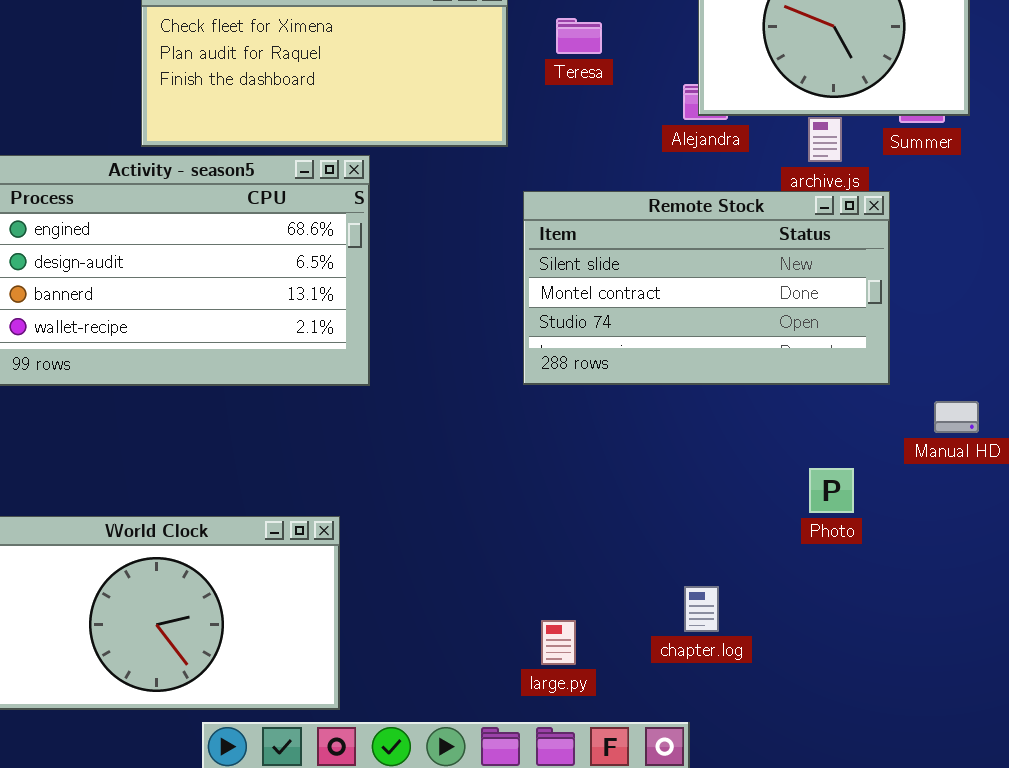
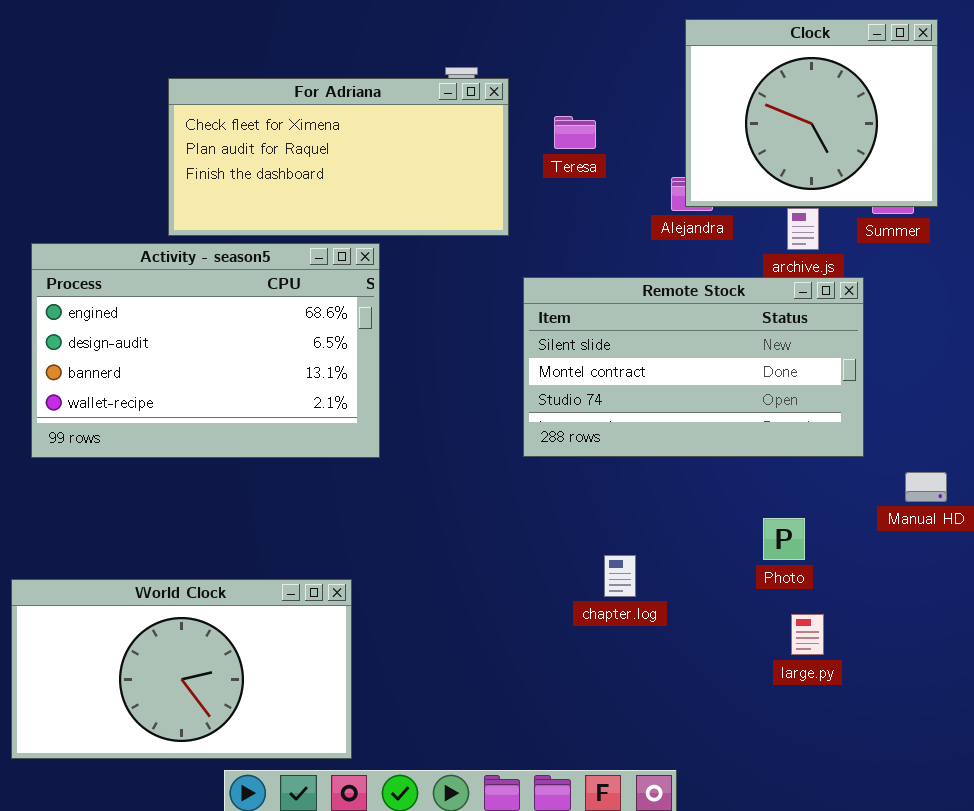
Photo: [809,468,854,513] -> [763,518,805,560], moved
chapter.log: [684,586,719,632] -> [604,555,636,597], moved
large.py: [541,620,576,665] -> [791,614,824,655], moved

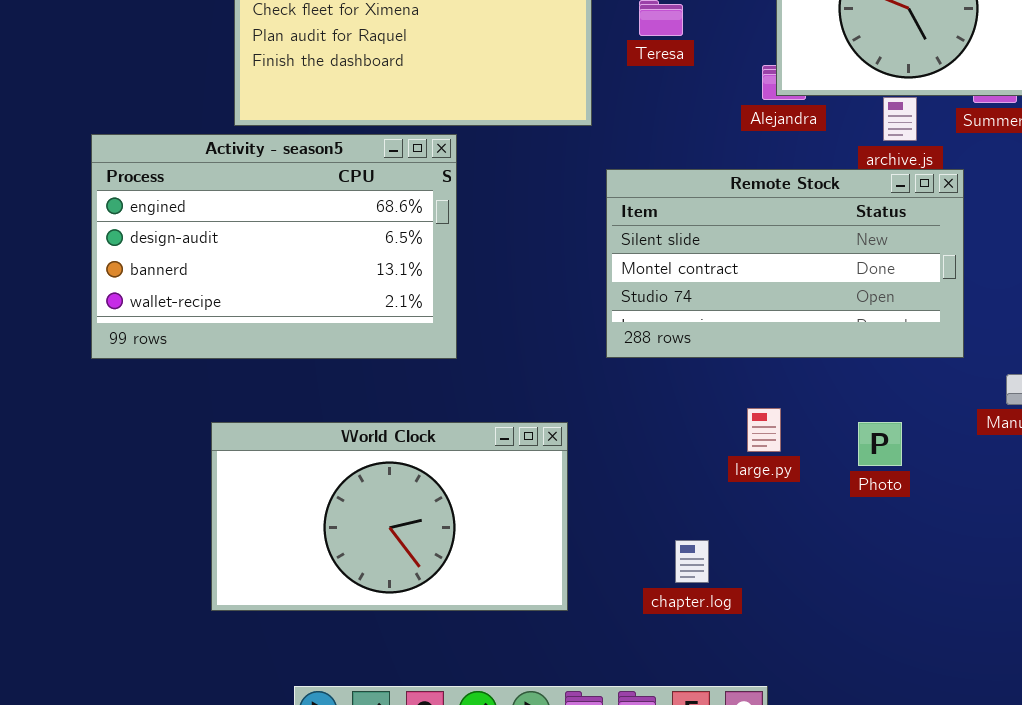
chapter.log: [604,555,636,597] -> [675,540,709,583], moved
World Clock: [11,579,352,759] -> [211,422,568,611], moved
large.py: [791,614,824,655] -> [747,408,781,452], moved

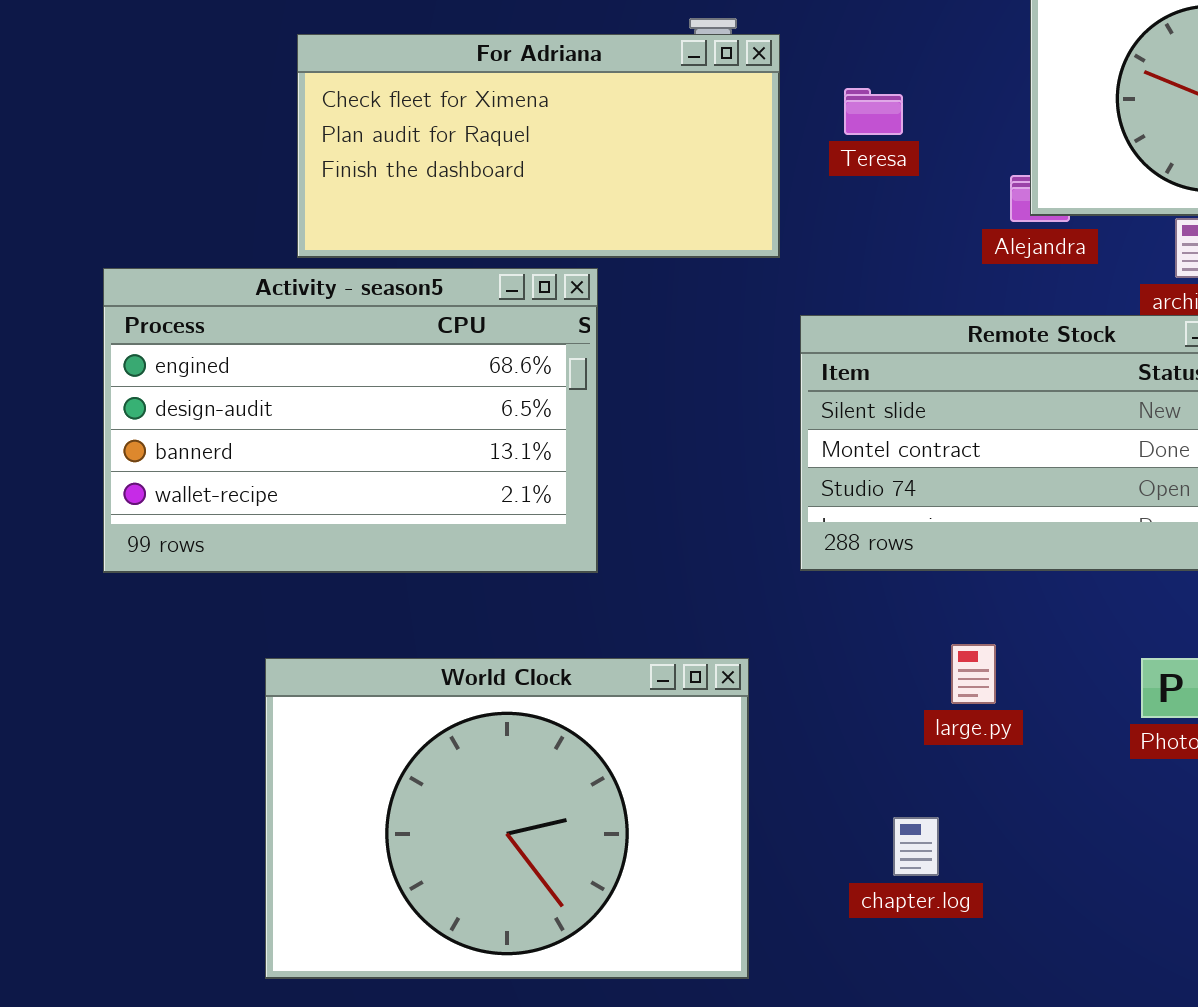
large.py: [747,408,781,452] -> [951,644,996,704], moved
World Clock: [211,422,568,611] -> [265,658,749,979], resized

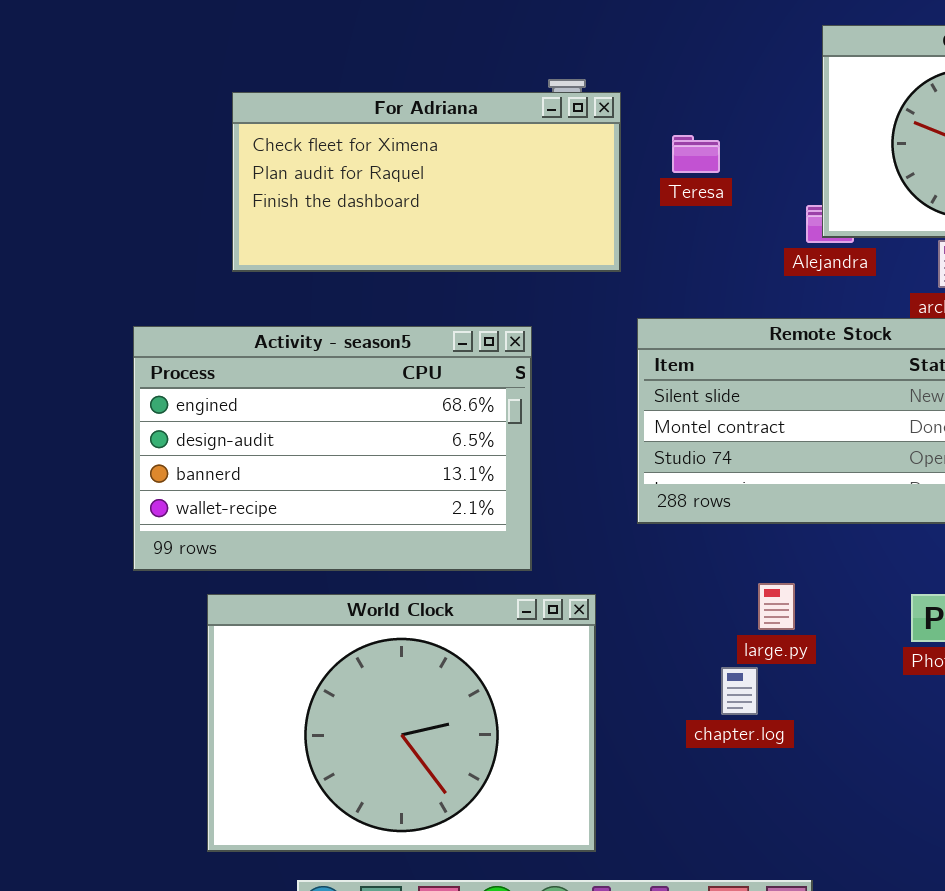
Activity - season5: [103,268,598,573] -> [133,326,532,571], moved
chapter.log: [893,817,939,876] -> [721,667,758,715], moved

